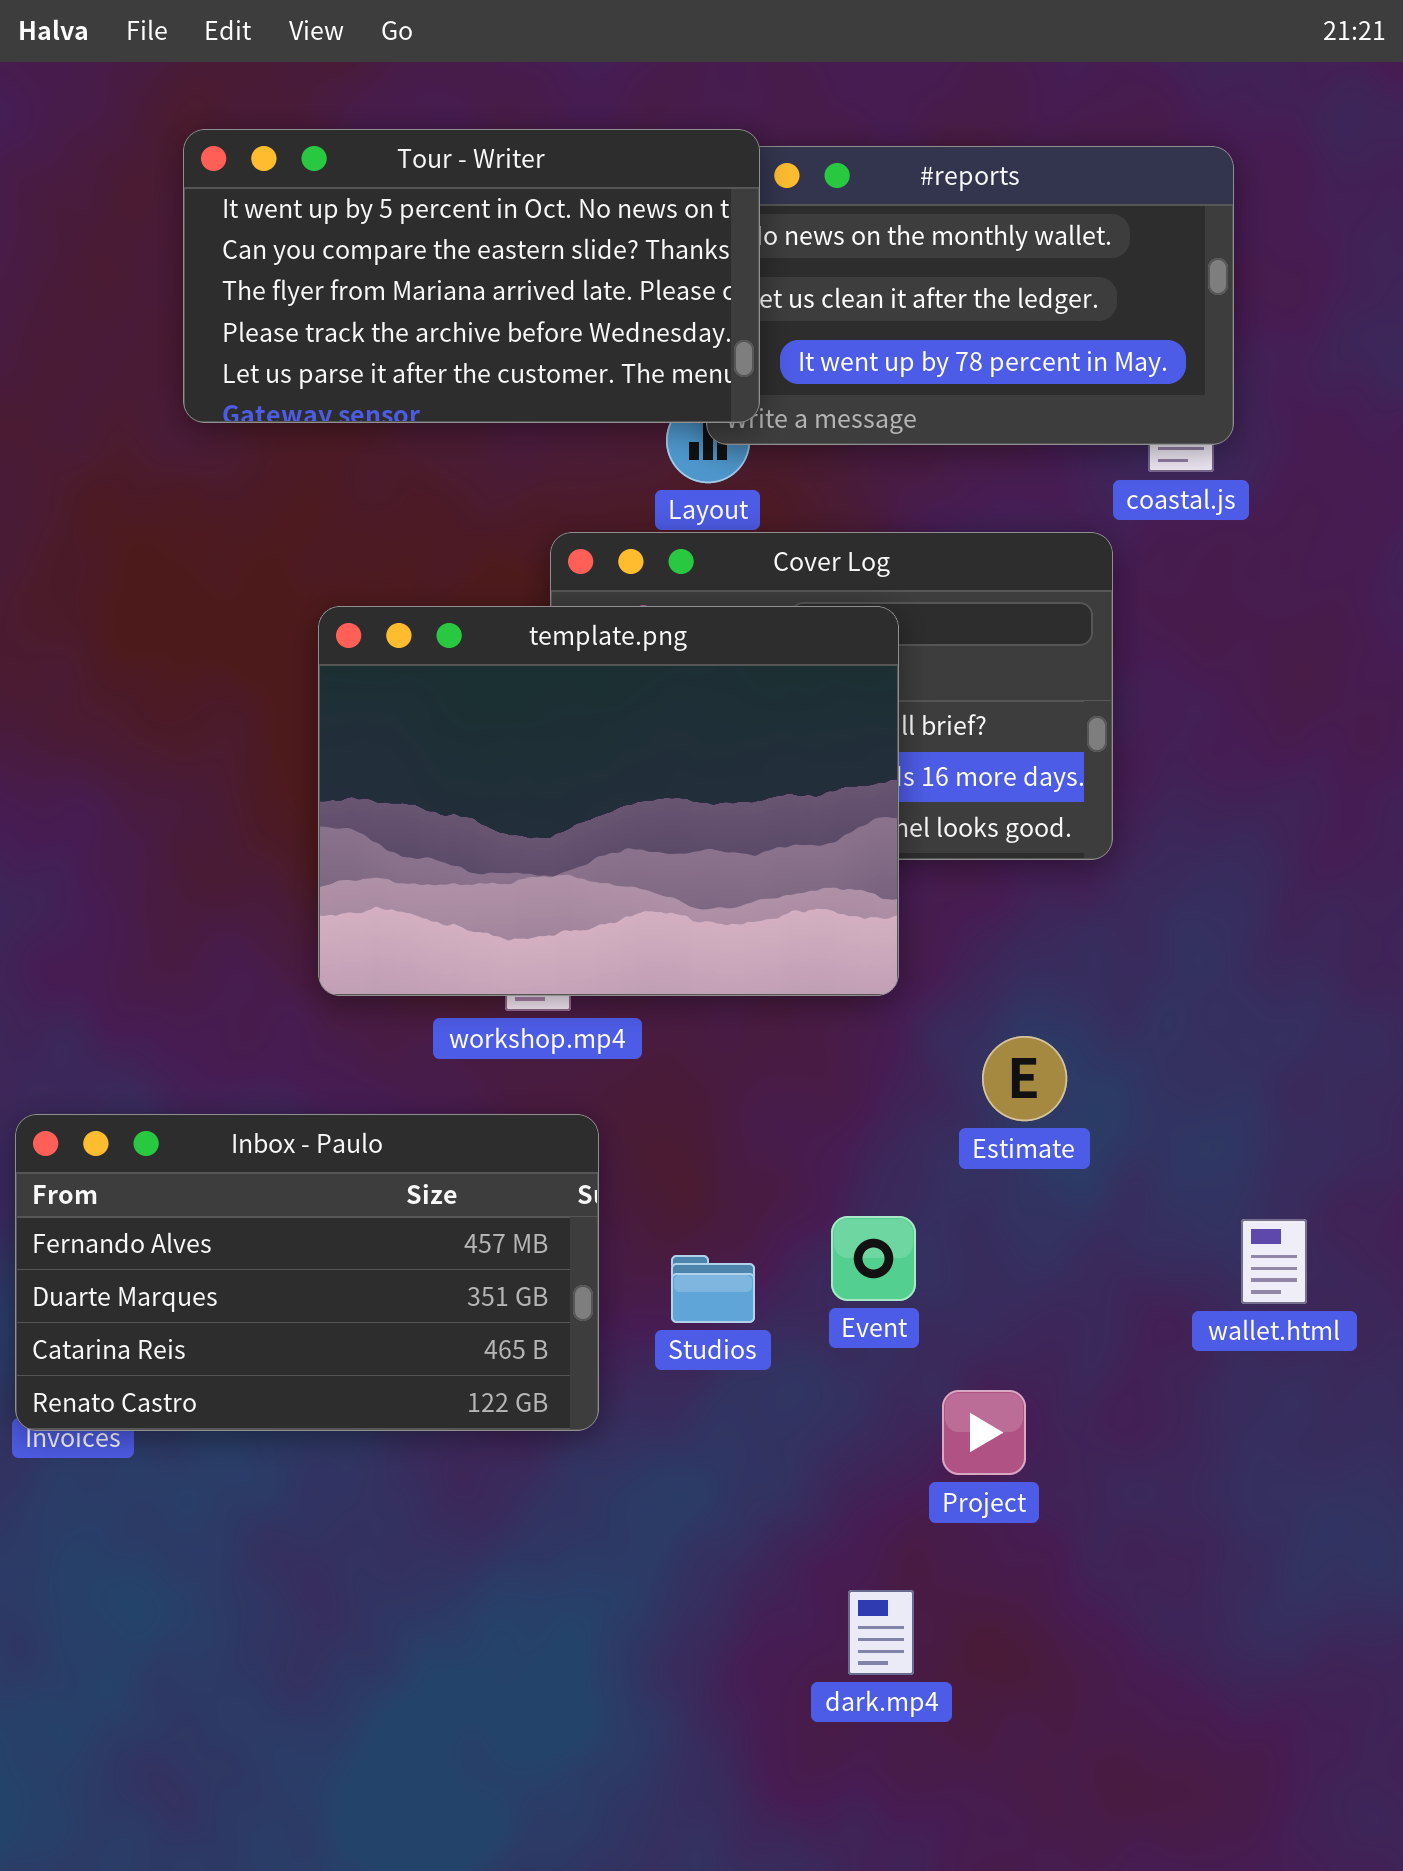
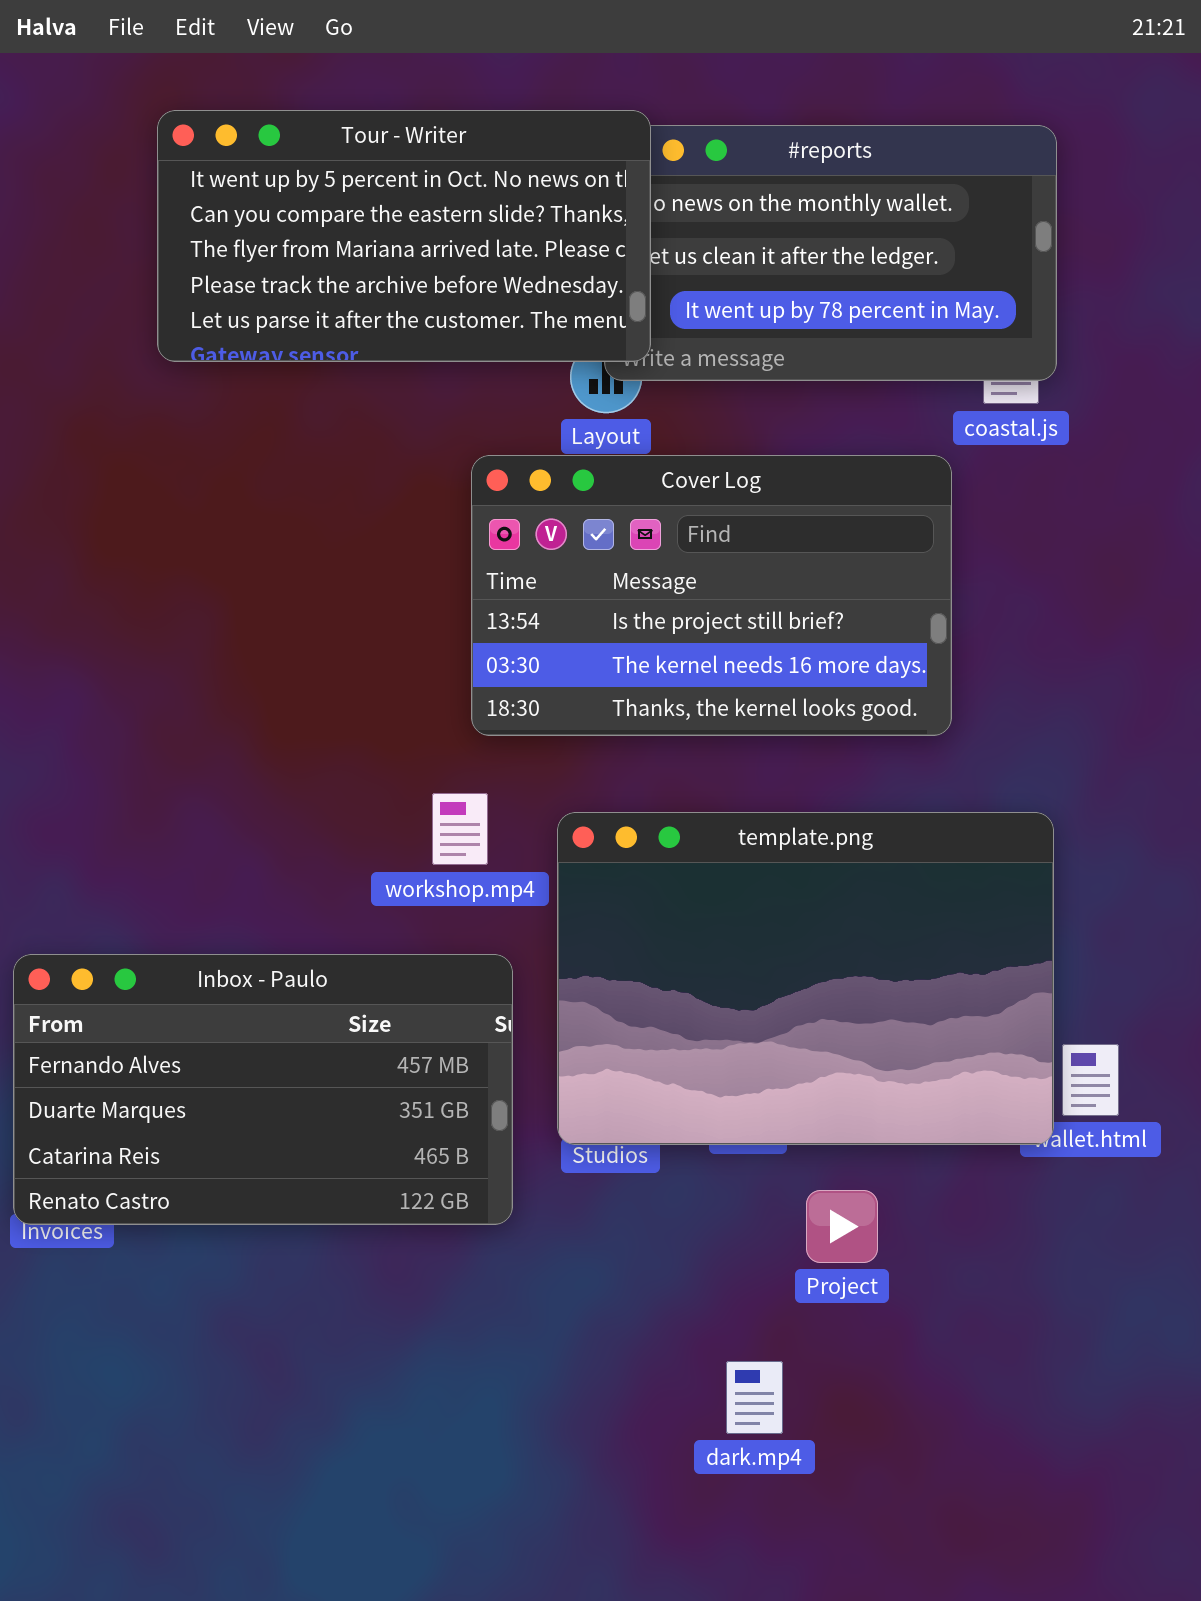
template.png: [318,606,899,996] -> [557,812,1054,1145], moved

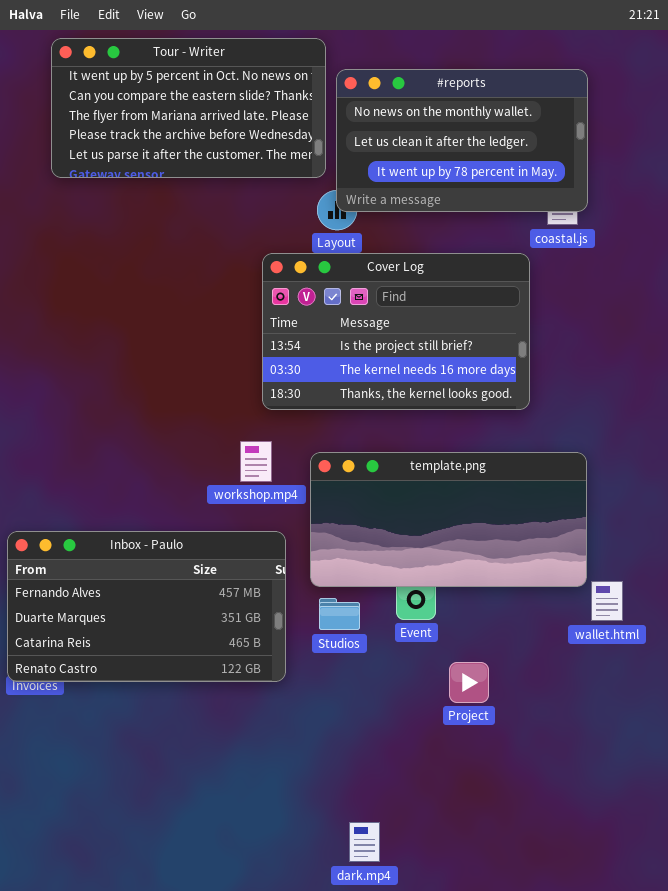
Tour - Writer: [157,110,651,362] -> [51,38,326,178], moved
template.png: [557,812,1054,1145] -> [310,452,587,587], resized
dark.mp4: [726,1361,783,1434] -> [349,822,380,862], moved

